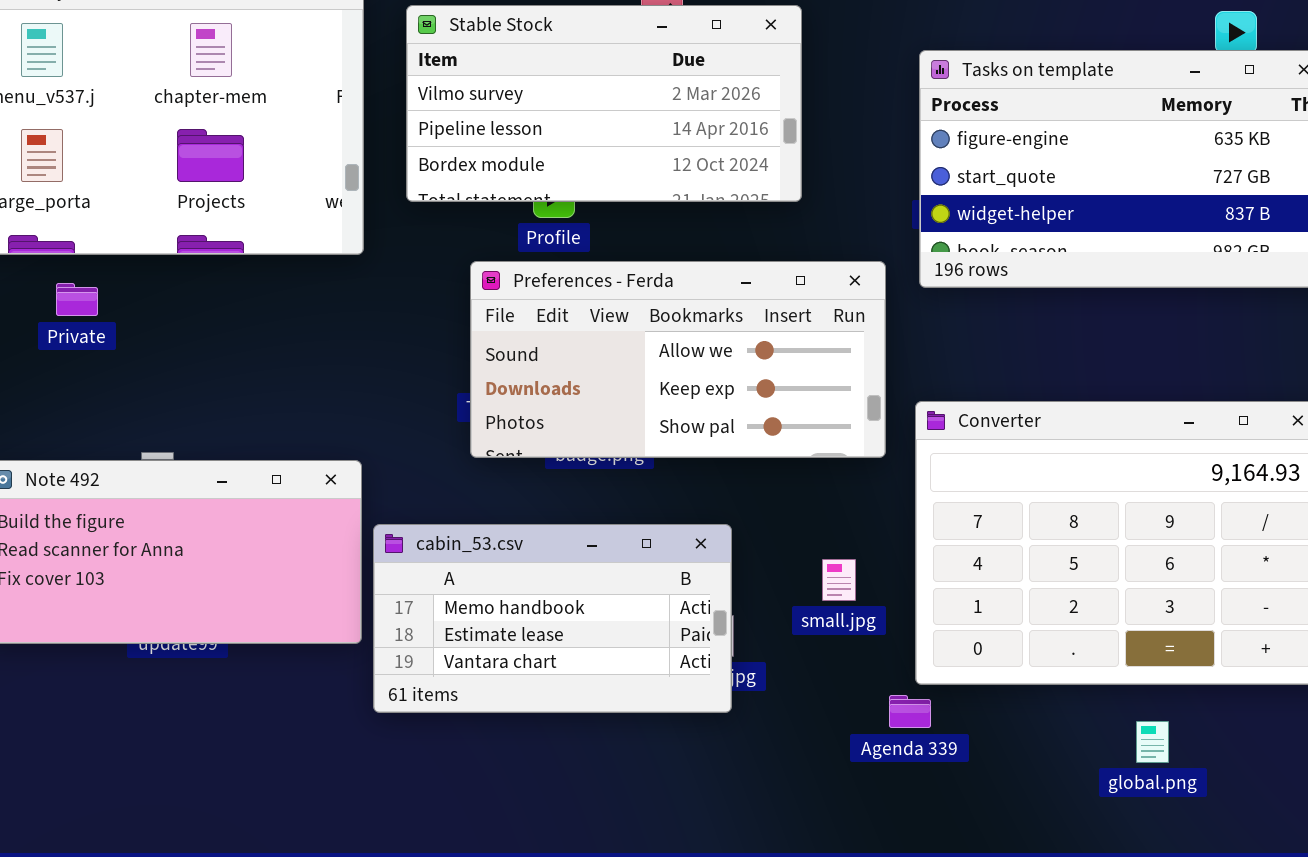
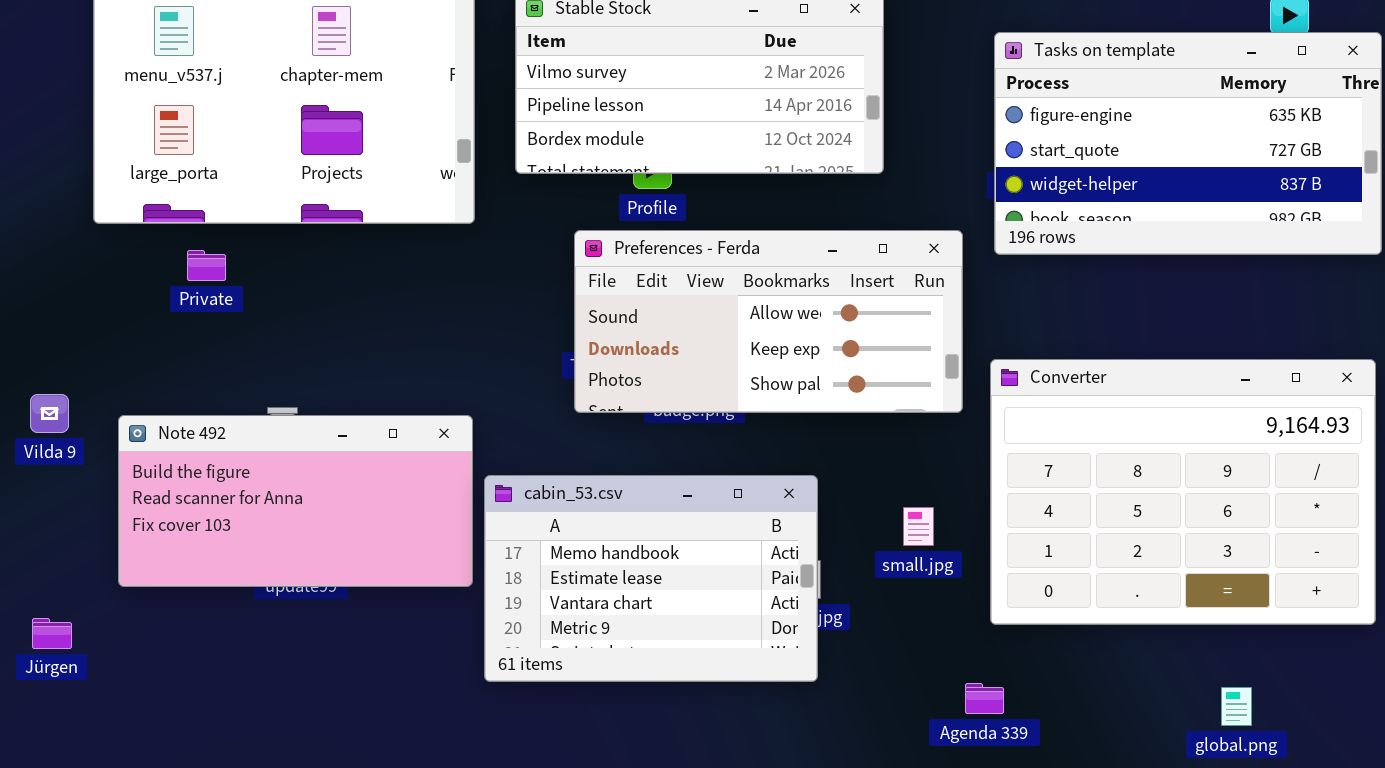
cabin_53.csv: [373,524,732,713] -> [484,475,818,682], resized
Agenda 339: [889,695,931,728] -> [965,683,1004,714], moved
global.png: [1136,721,1169,763] -> [1221,687,1252,726], moved

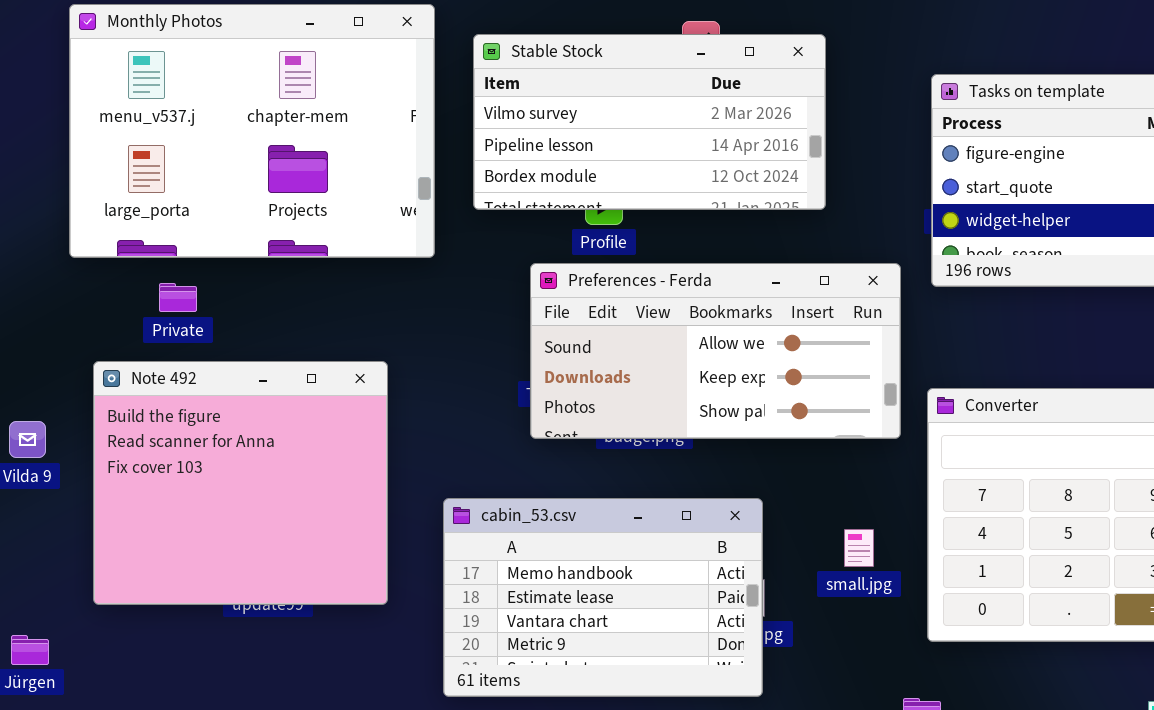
Note 492: [118,415,473,587] -> [93,361,388,605], resized

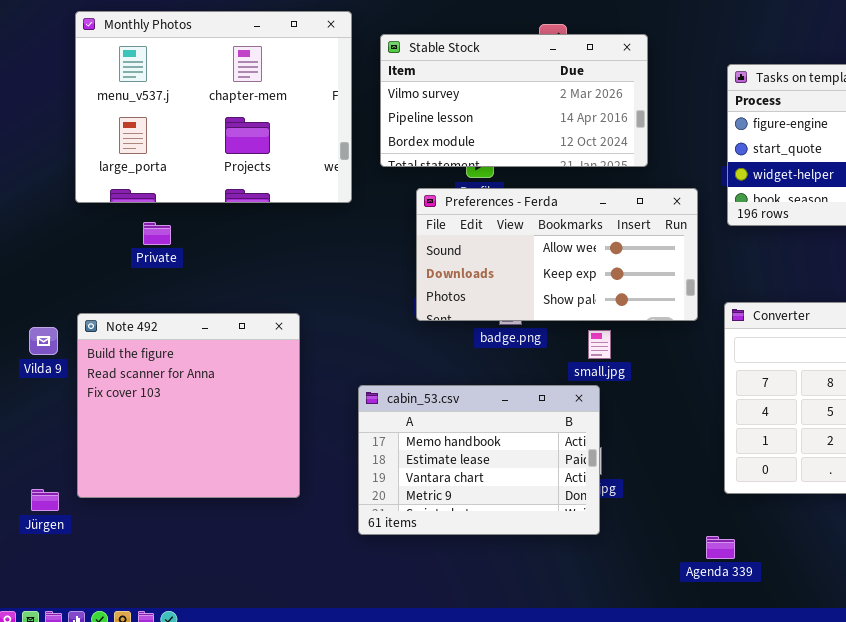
Preferences - Ferda: [530,263,901,439] -> [416,188,698,321], moved
Note 492: [93,361,388,605] -> [77,313,300,498], moved
small.jpg: [844,529,874,567] -> [588,330,611,359], moved

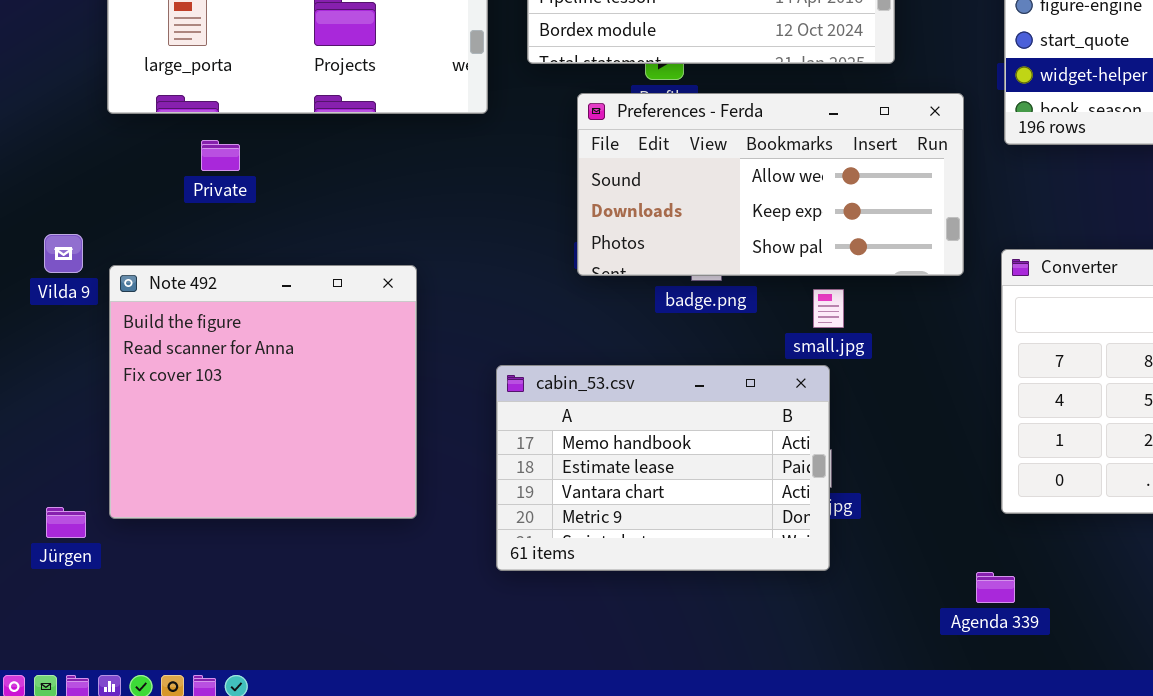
Vilda 9: [29,327,58,355] -> [44,234,83,273], moved

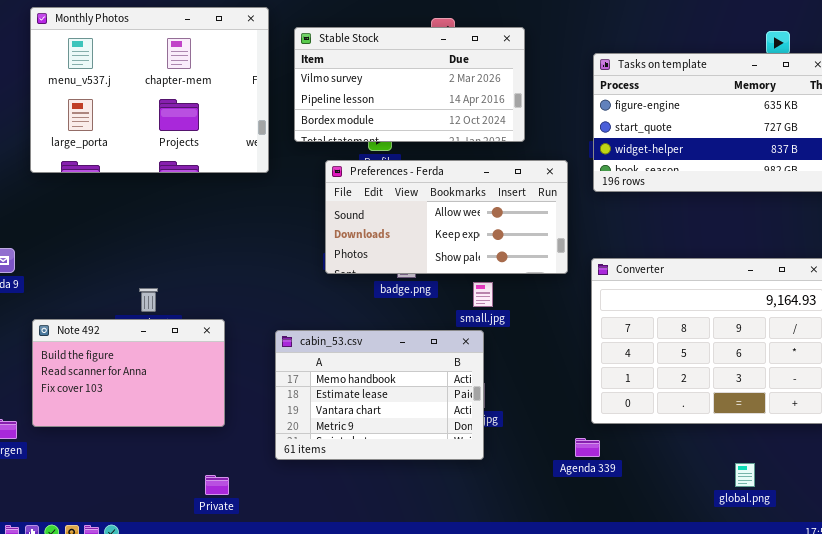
Private: [201,140,240,171] -> [205,475,229,495], moved
Note 492: [109,265,417,519] -> [32,319,225,427], resized
Agenda 339: [976,572,1015,603] -> [575,438,600,457], moved

